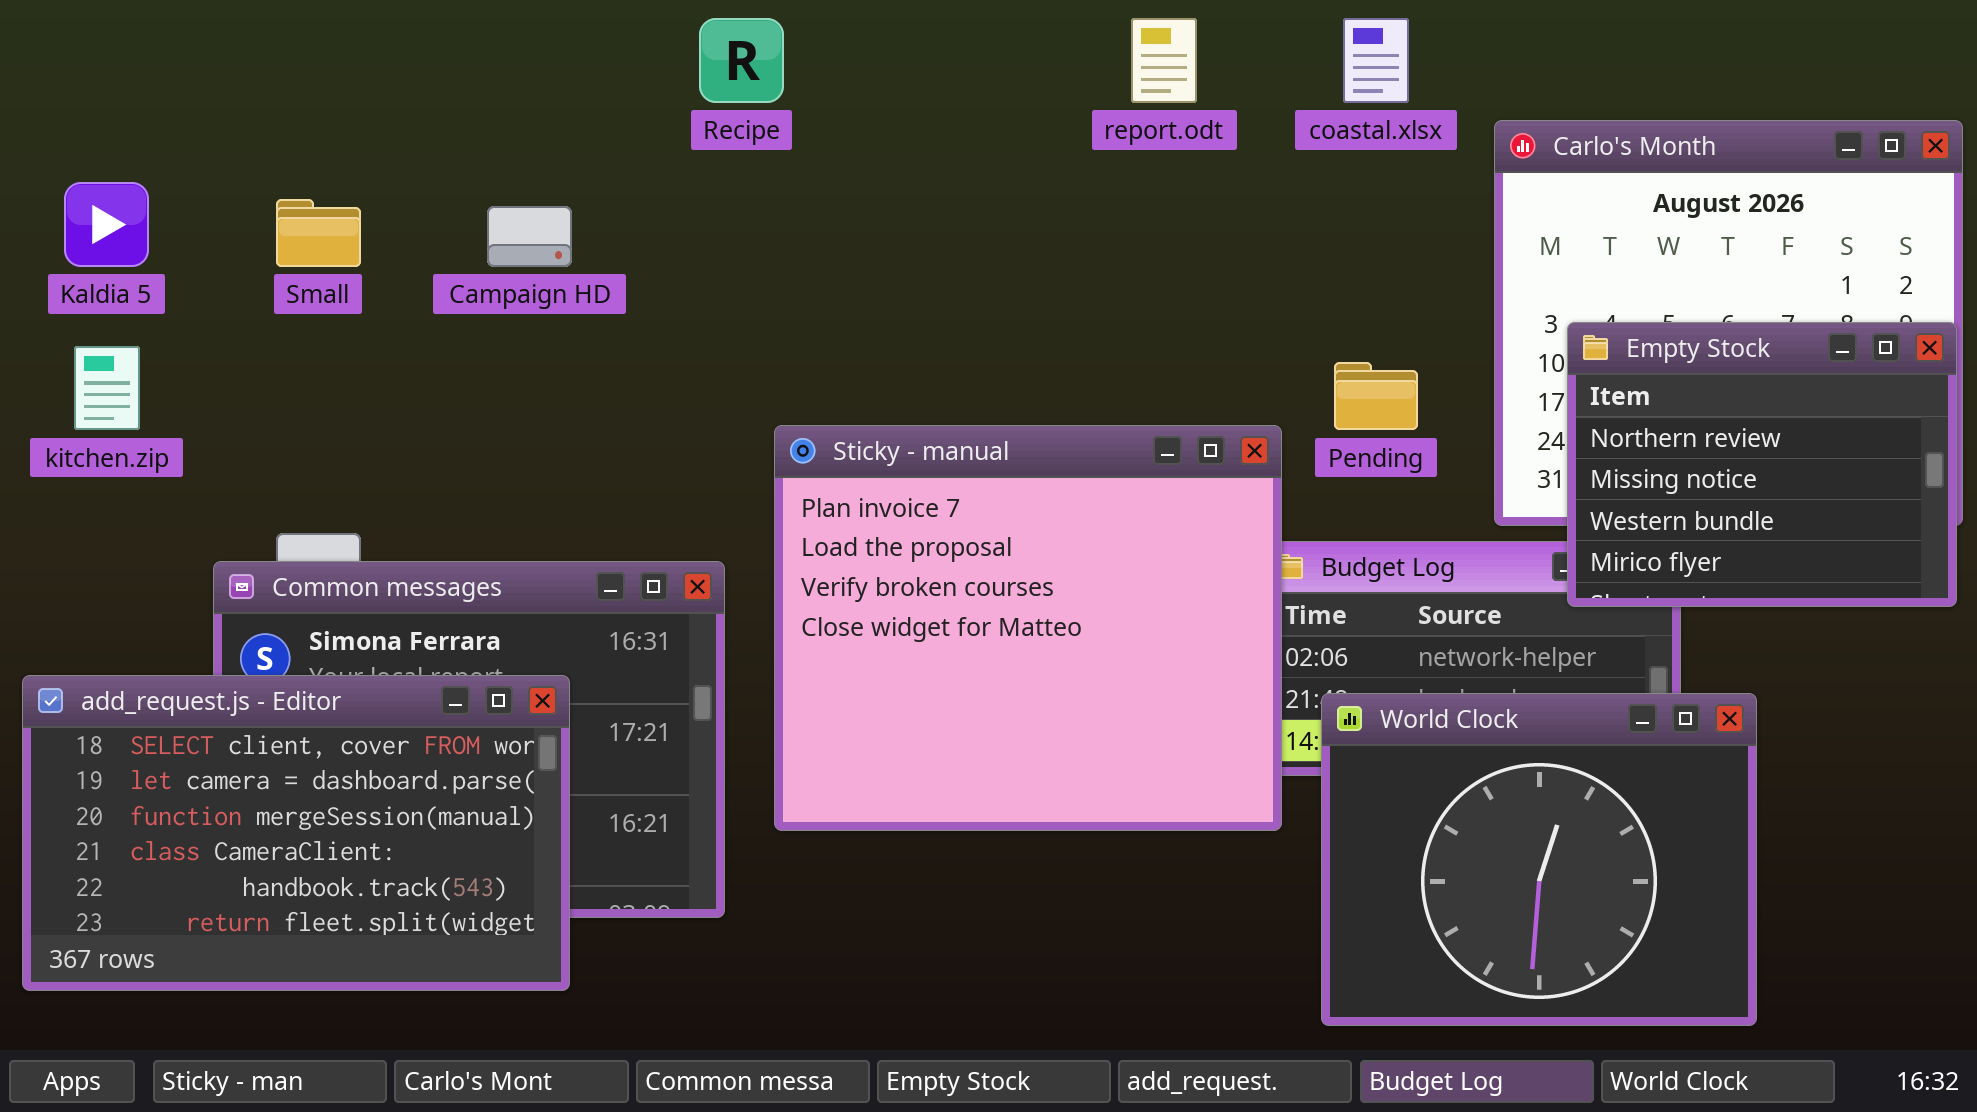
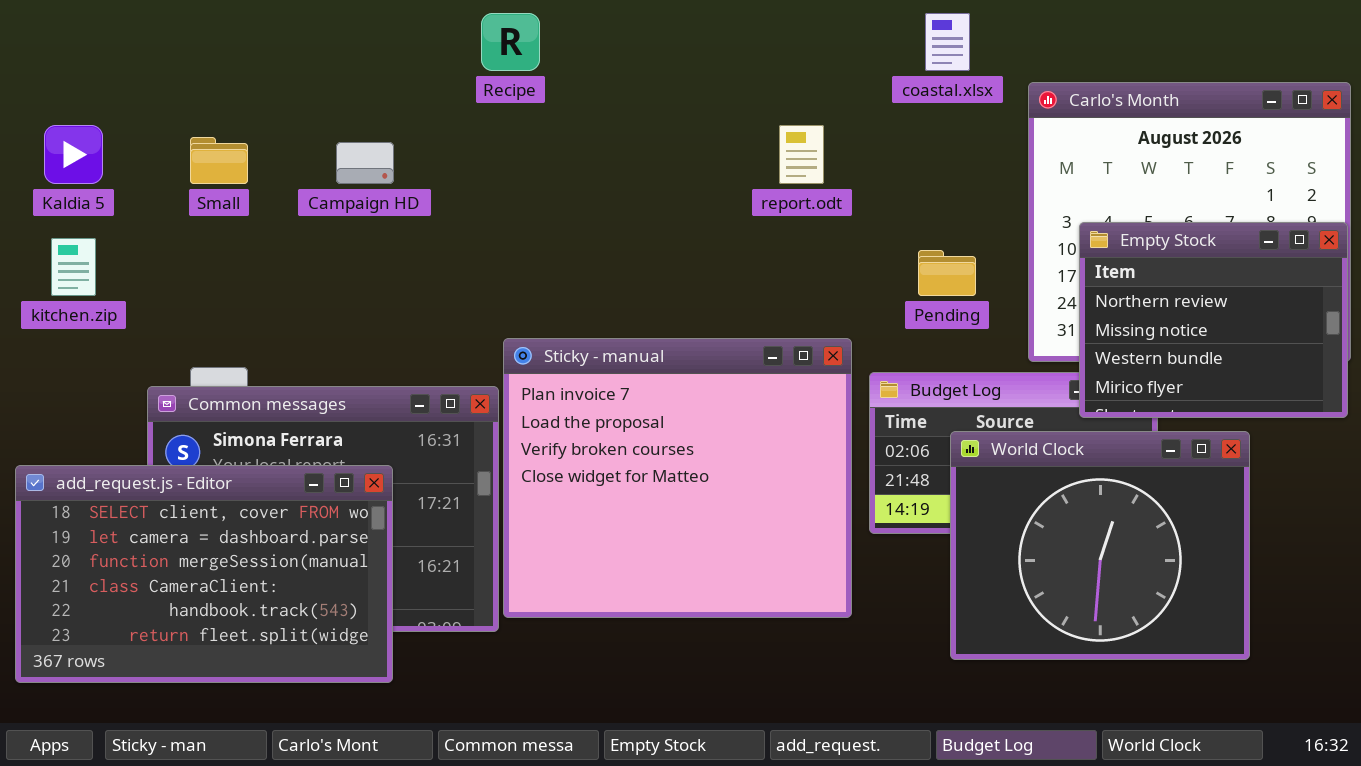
report.odt: [1131,18,1197,103] -> [779,125,824,184], moved
Sticky - manual: [774,425,1282,831] -> [503,338,852,618], moved
World Clock: [1321,693,1757,1026] -> [950,431,1250,660], moved

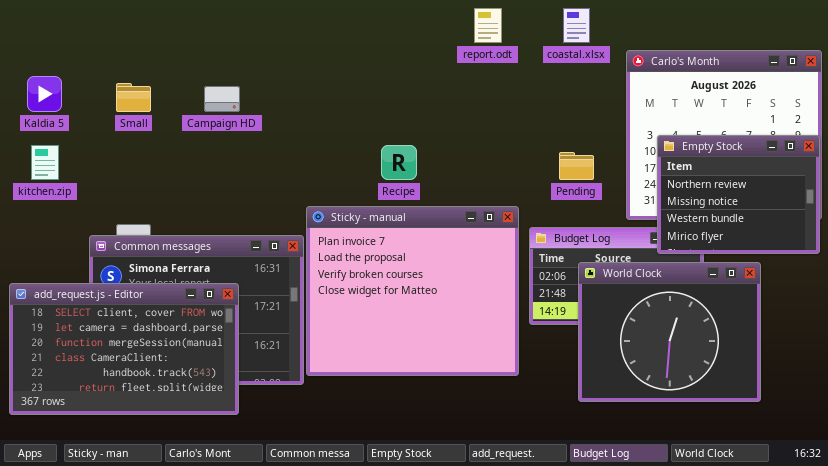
Recipe: [481,13,540,71] -> [381,145,417,180], moved
report.odt: [779,125,824,184] -> [474,8,502,43], moved

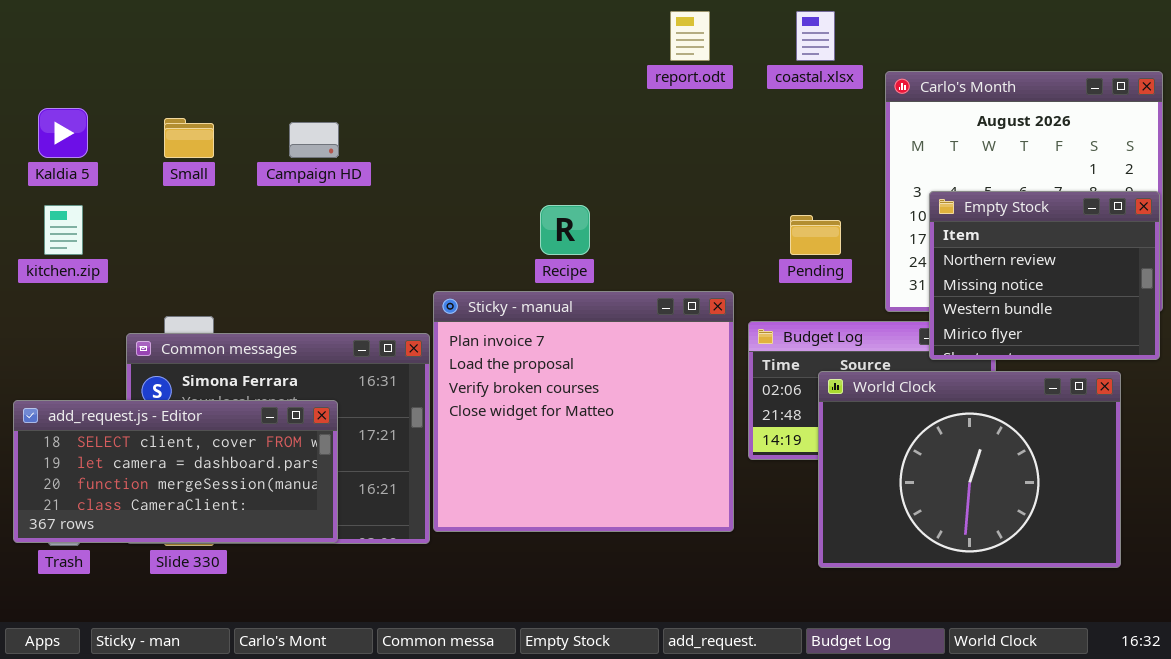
World Clock: [578,262,761,402] -> [818,371,1121,568], resized
add_request.js - Editor: [9,283,239,415] -> [13,400,338,543], resized

